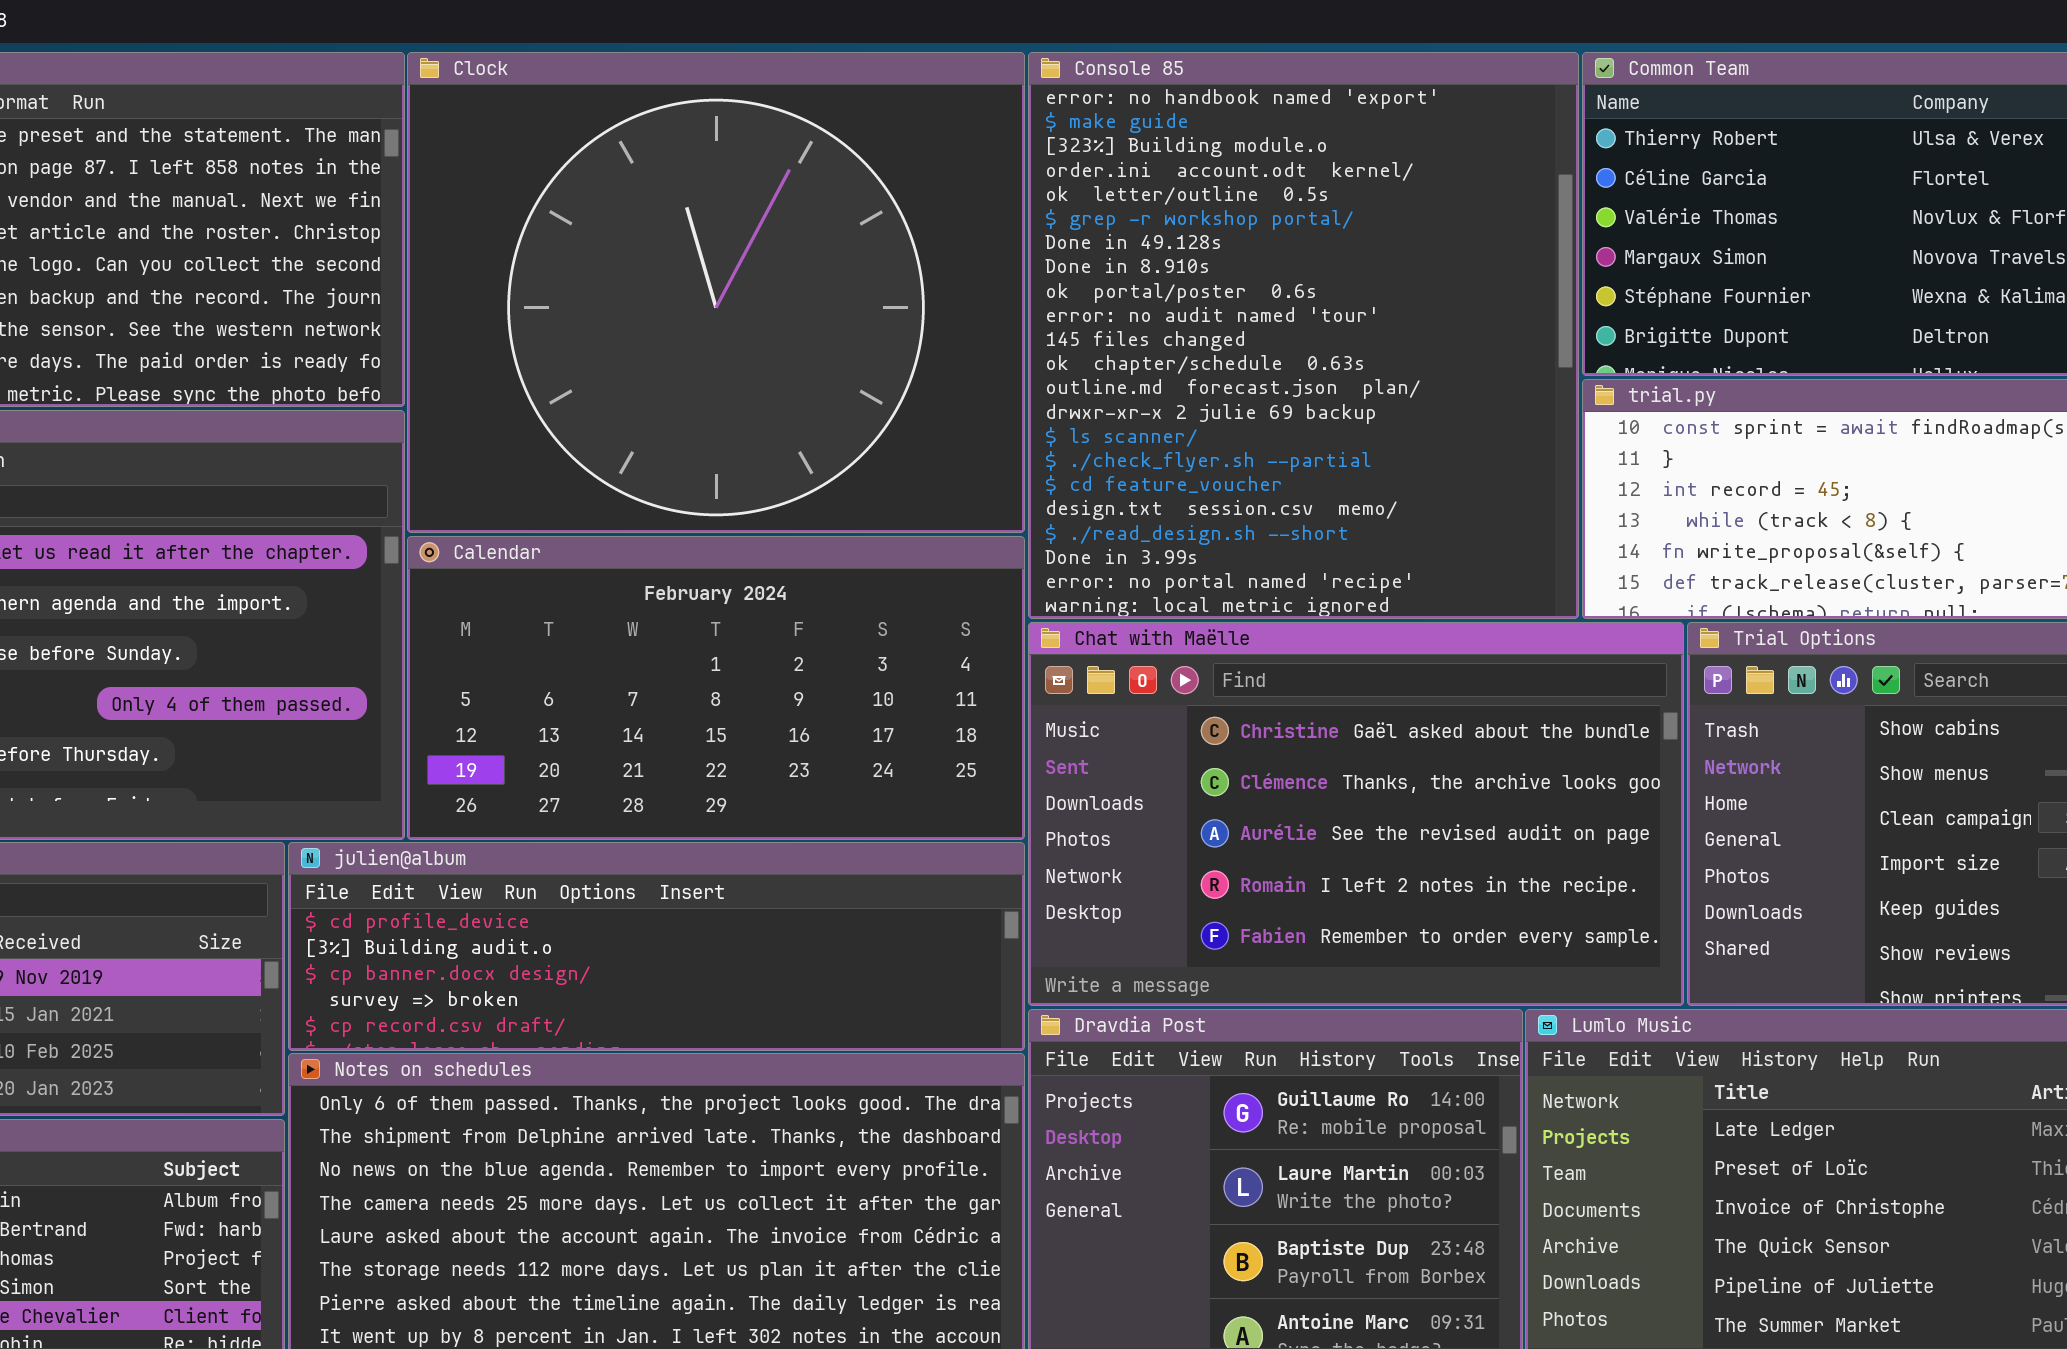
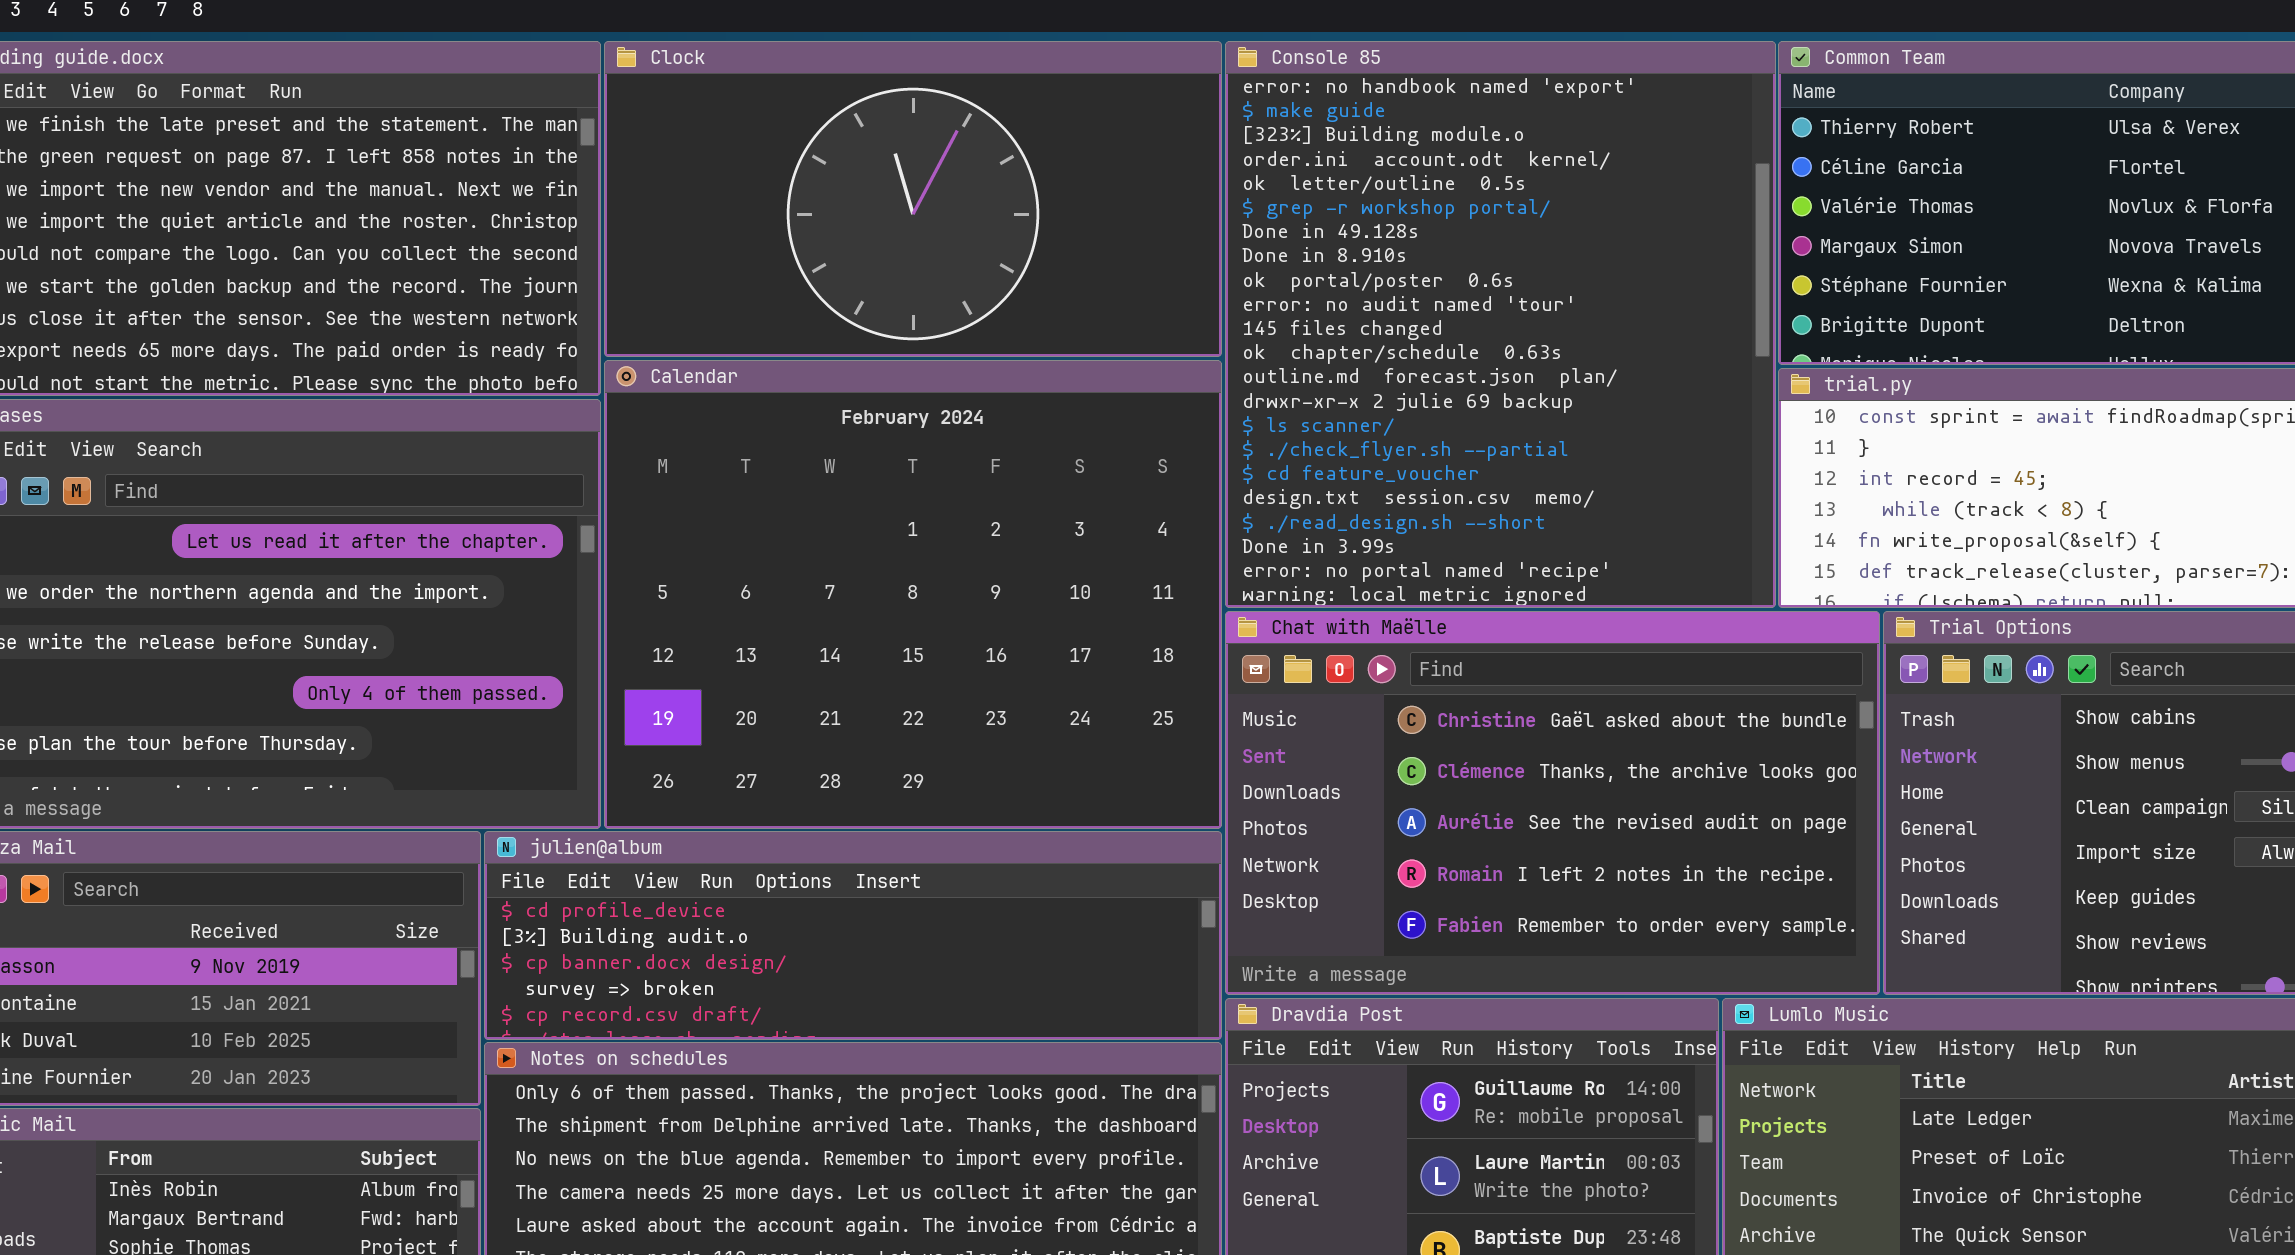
Clock: [407,52,1025,533] -> [604,41,1222,357], resized
Calendar: [407,536,1025,840] -> [604,360,1222,829], resized

